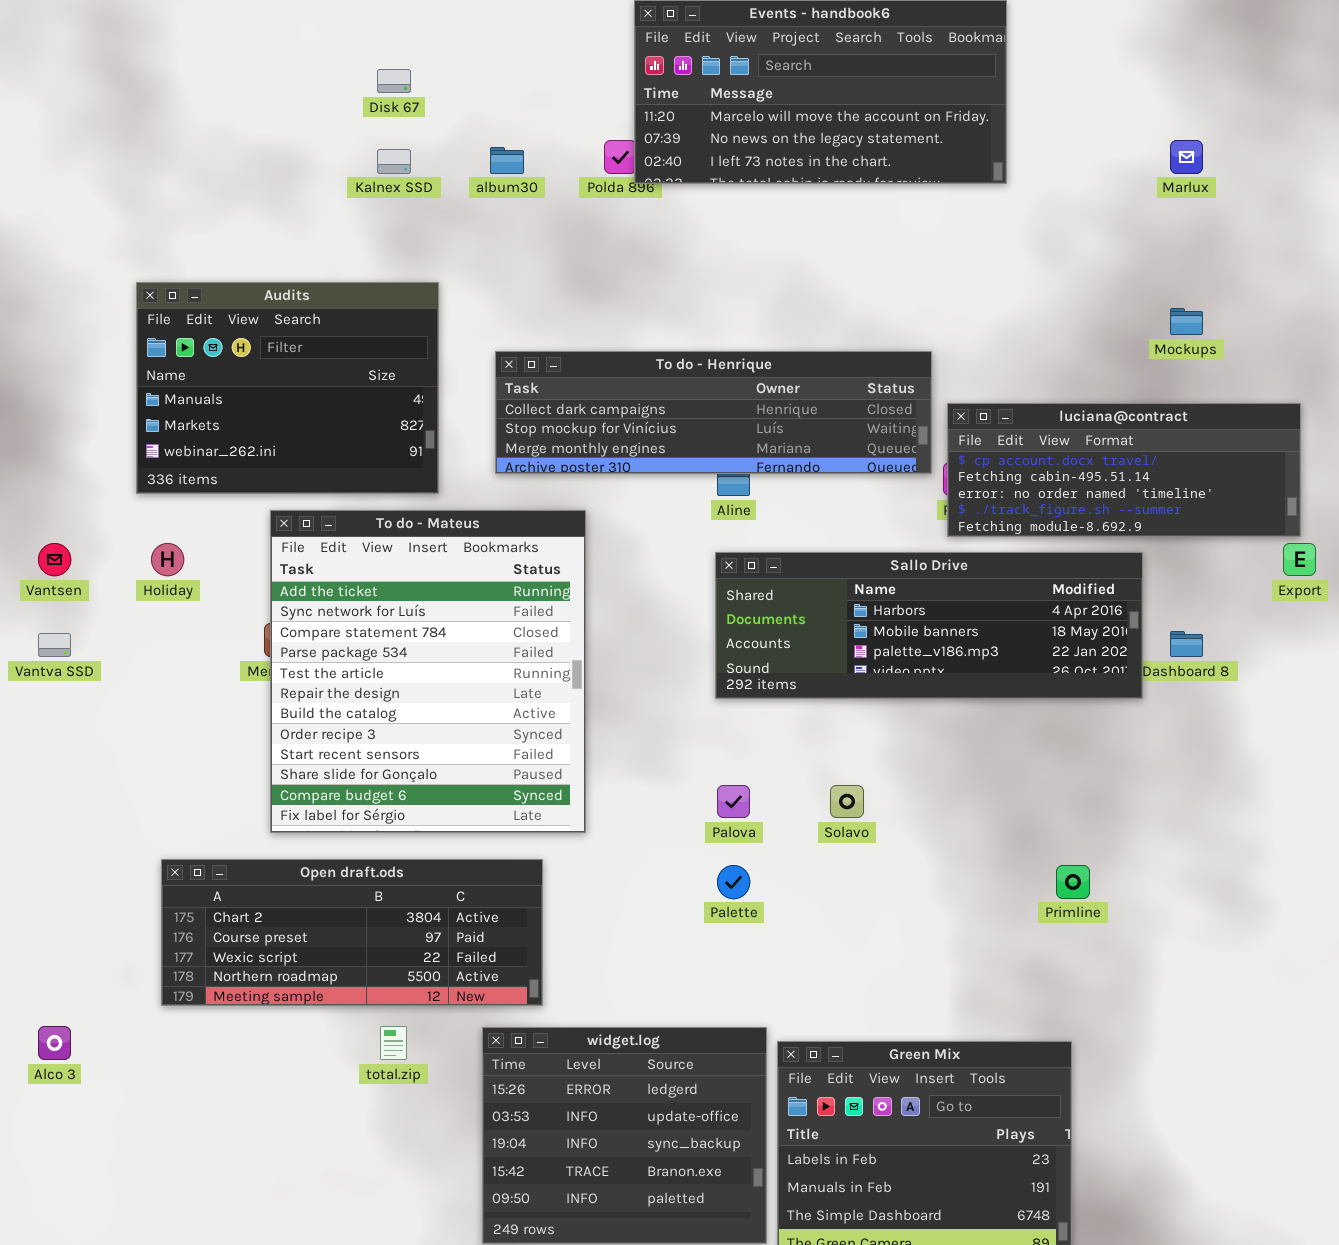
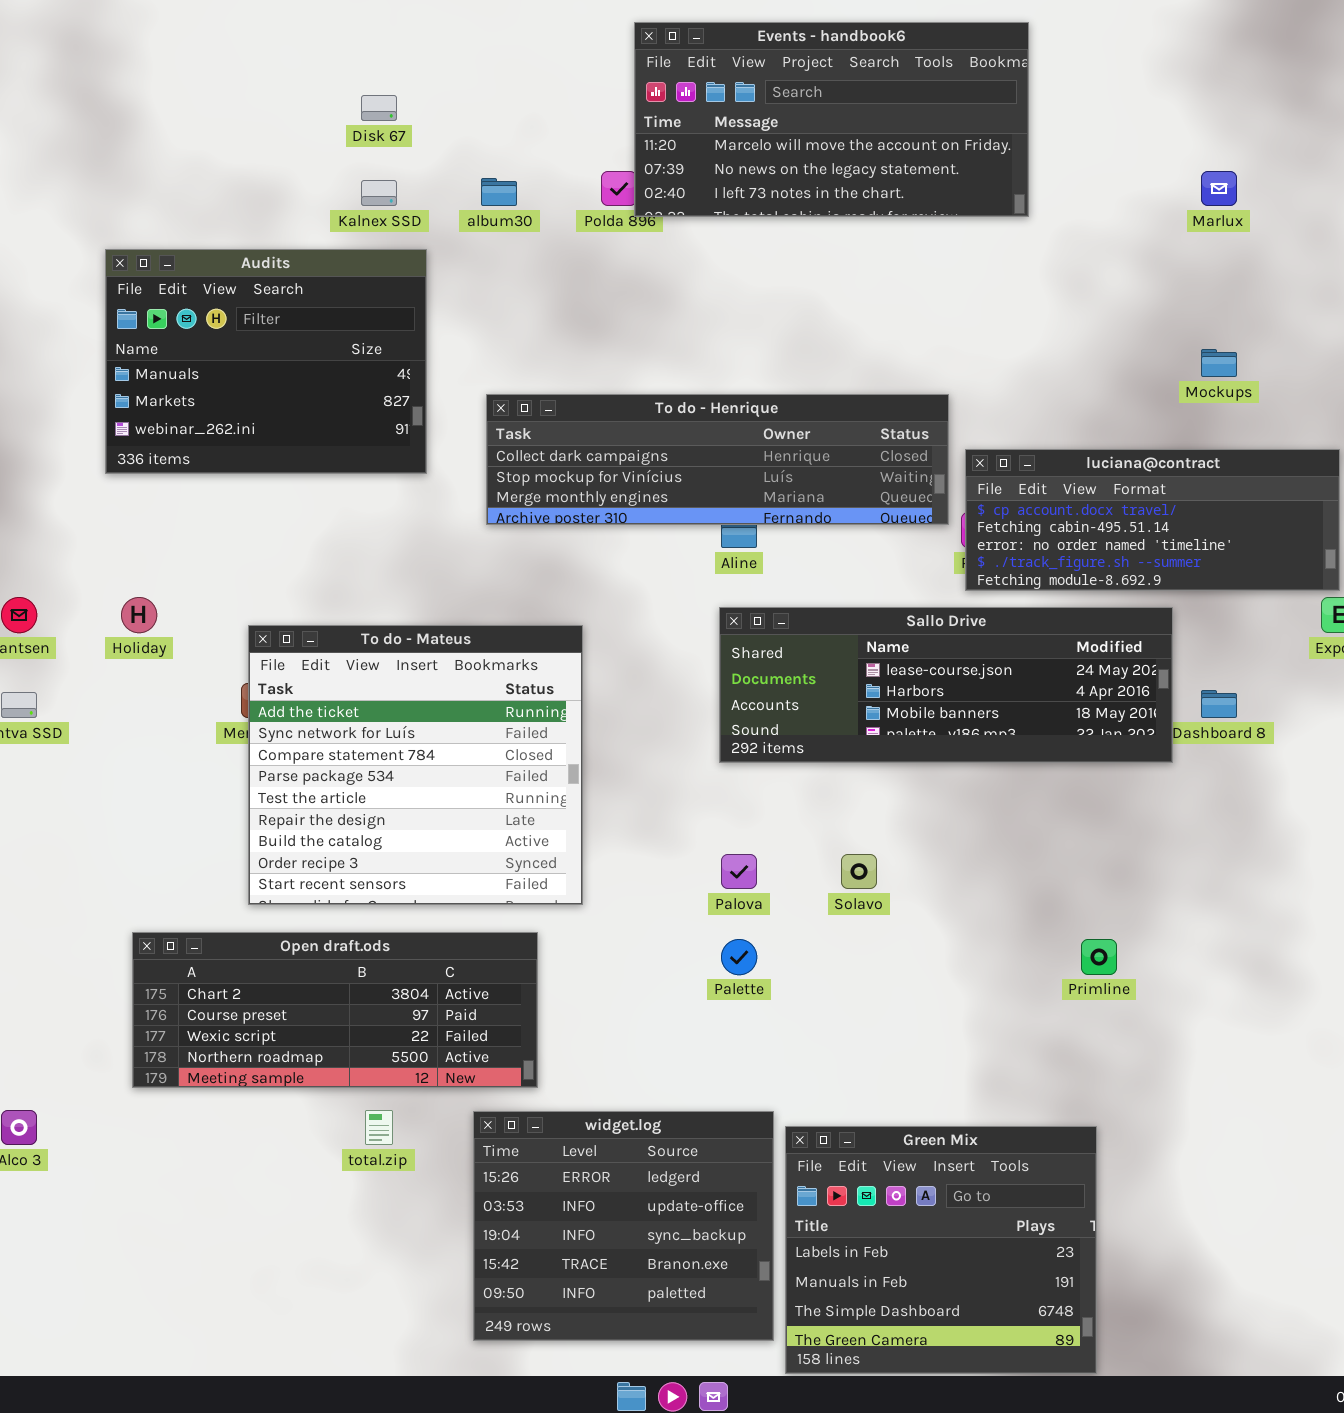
Audits: [136,282,439,494] -> [105,249,427,474], moved
To do - Mateus: [270,510,586,833] -> [248,625,583,905], resized
Sallo Drive: [715,552,1143,699] -> [719,607,1173,763], scrolled up 1 row

